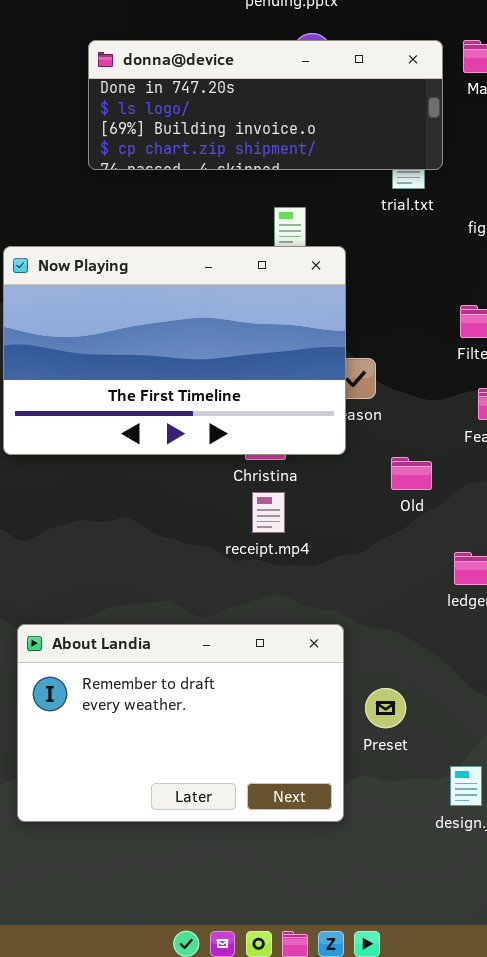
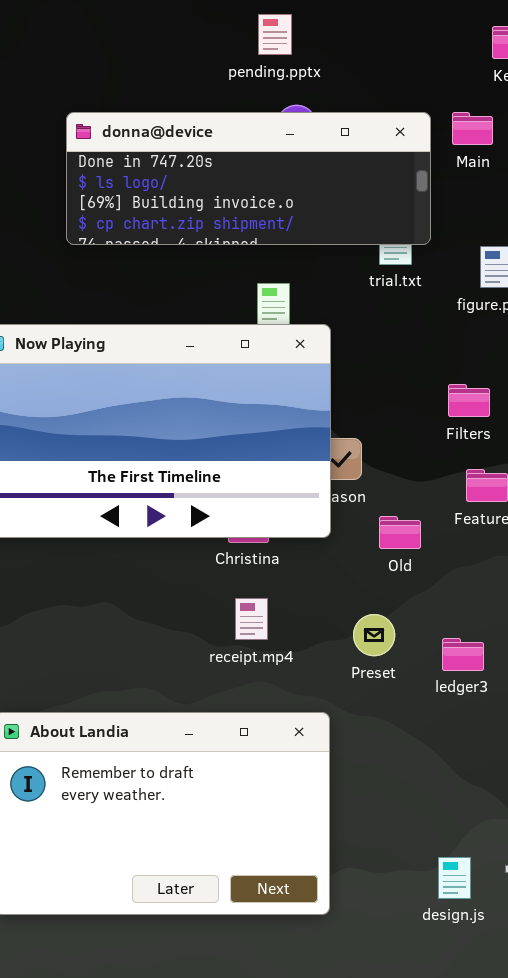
Old: [391,457,432,490] -> [379,516,421,549], moved
receipt.mp4: [252,492,285,533] -> [235,598,268,640], moved
Preset: [365,688,406,728] -> [353,614,395,656], moved

